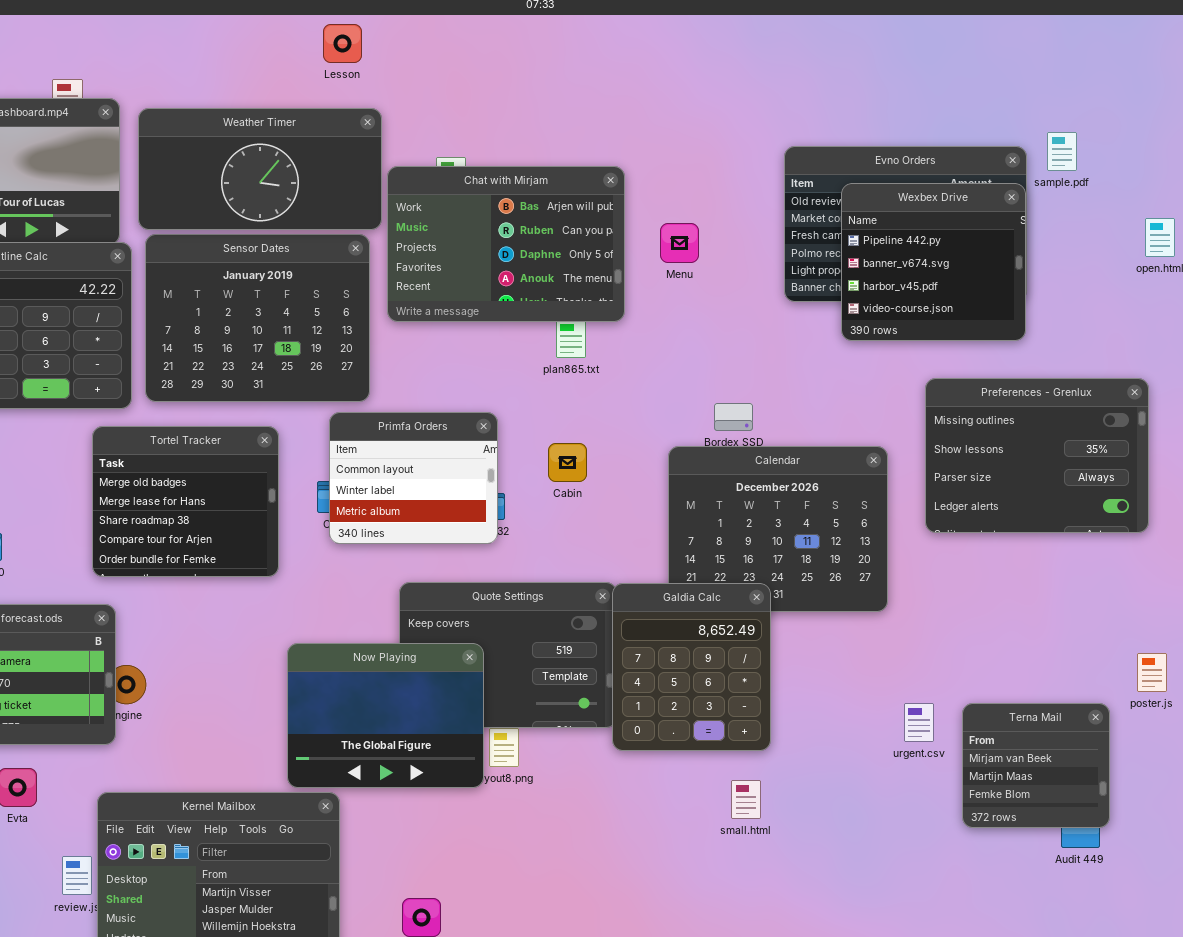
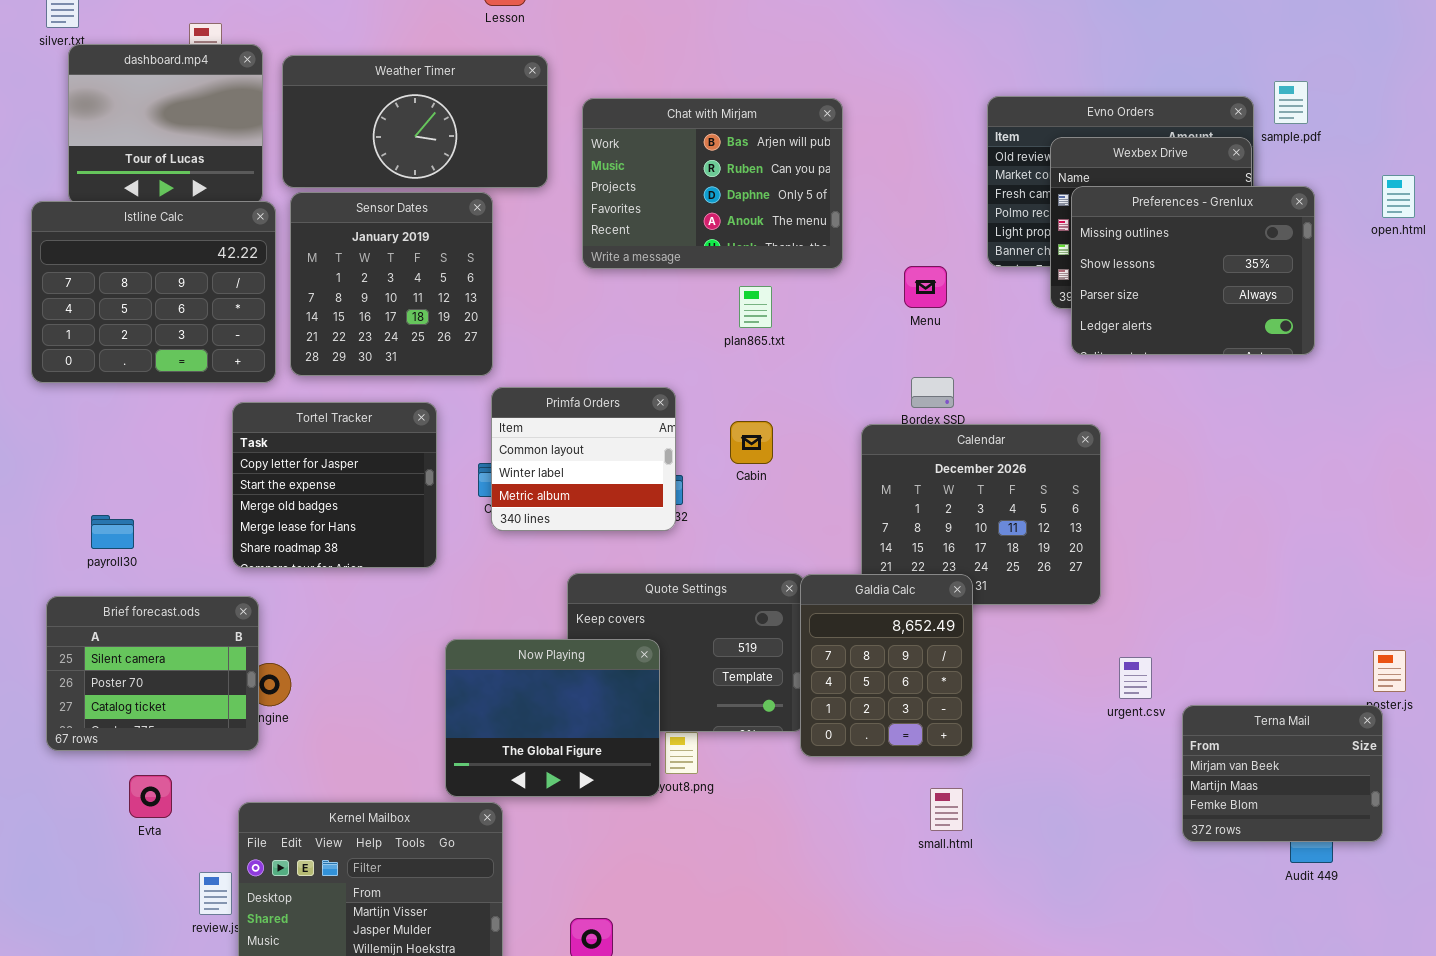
Chat with Mirjam: [387,166,625,322] -> [582,98,843,269], moved
Menu: [660,223,699,263] -> [904,266,947,308], moved
Sensor Dates: [145,234,370,402] -> [290,192,493,376], resized
Preferences - Grenlux: [925,378,1149,533] -> [1071,186,1315,355], moved
Tortel Tracker: [92,426,279,577] -> [232,402,437,568], scrolled up 2 rows
urgent.csv: [904,703,934,742] -> [1119,657,1152,699], moved
Terna Mail: [962,703,1110,828] -> [1182,705,1383,842], resized

